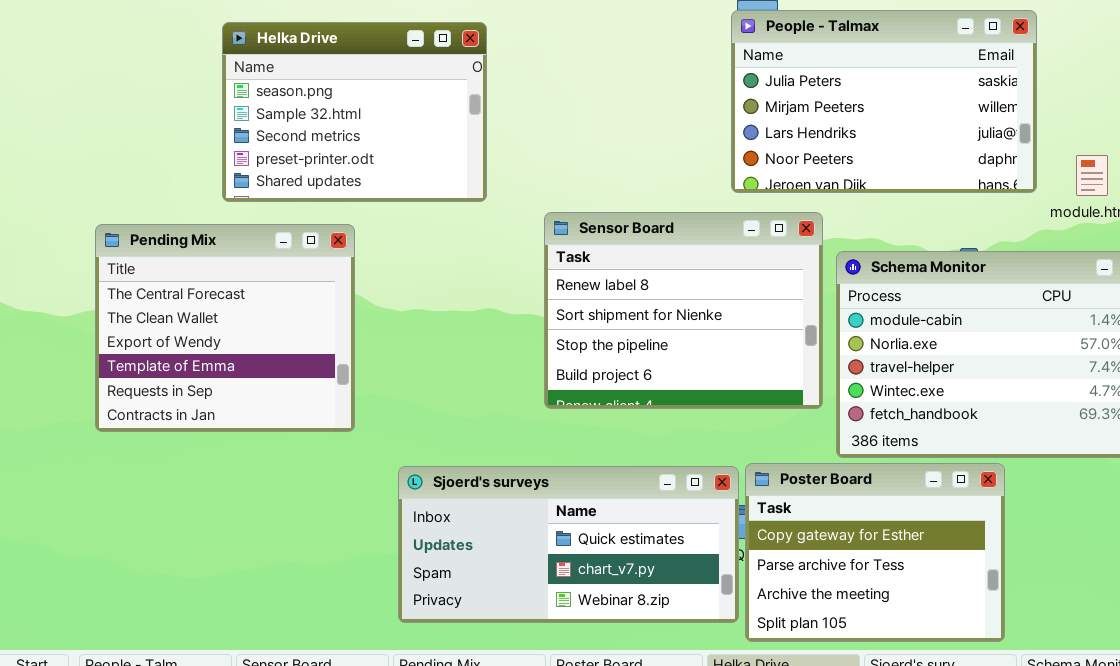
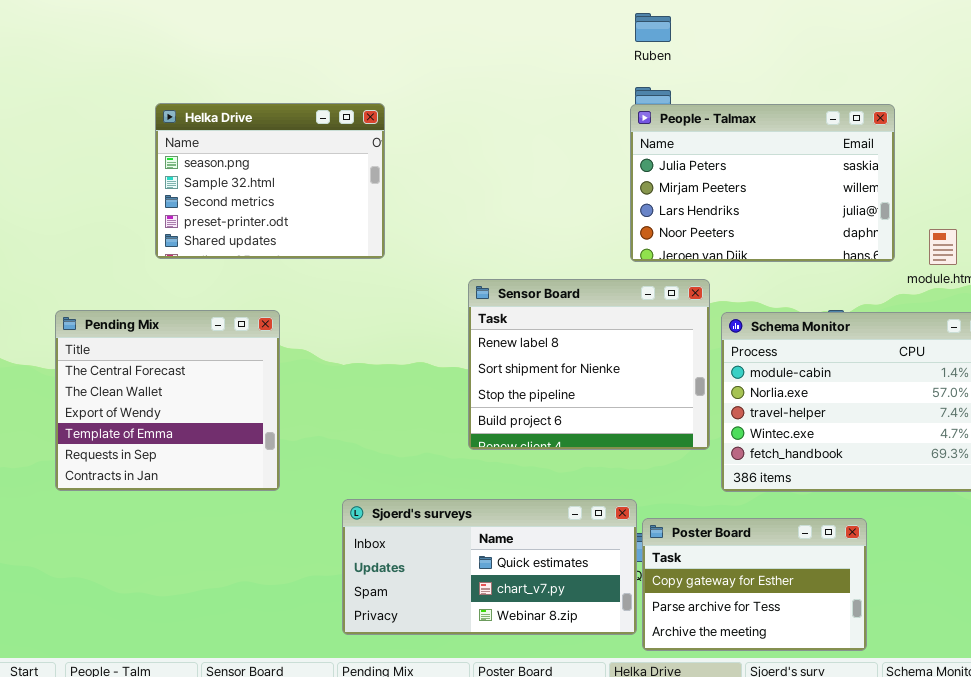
Helka Drive: [222,22,487,202] -> [155,103,385,259], moved
Pending Mix: [95,224,355,432] -> [55,310,280,491], moved
Poster Board: [745,463,1005,642] -> [642,518,867,651], resized

